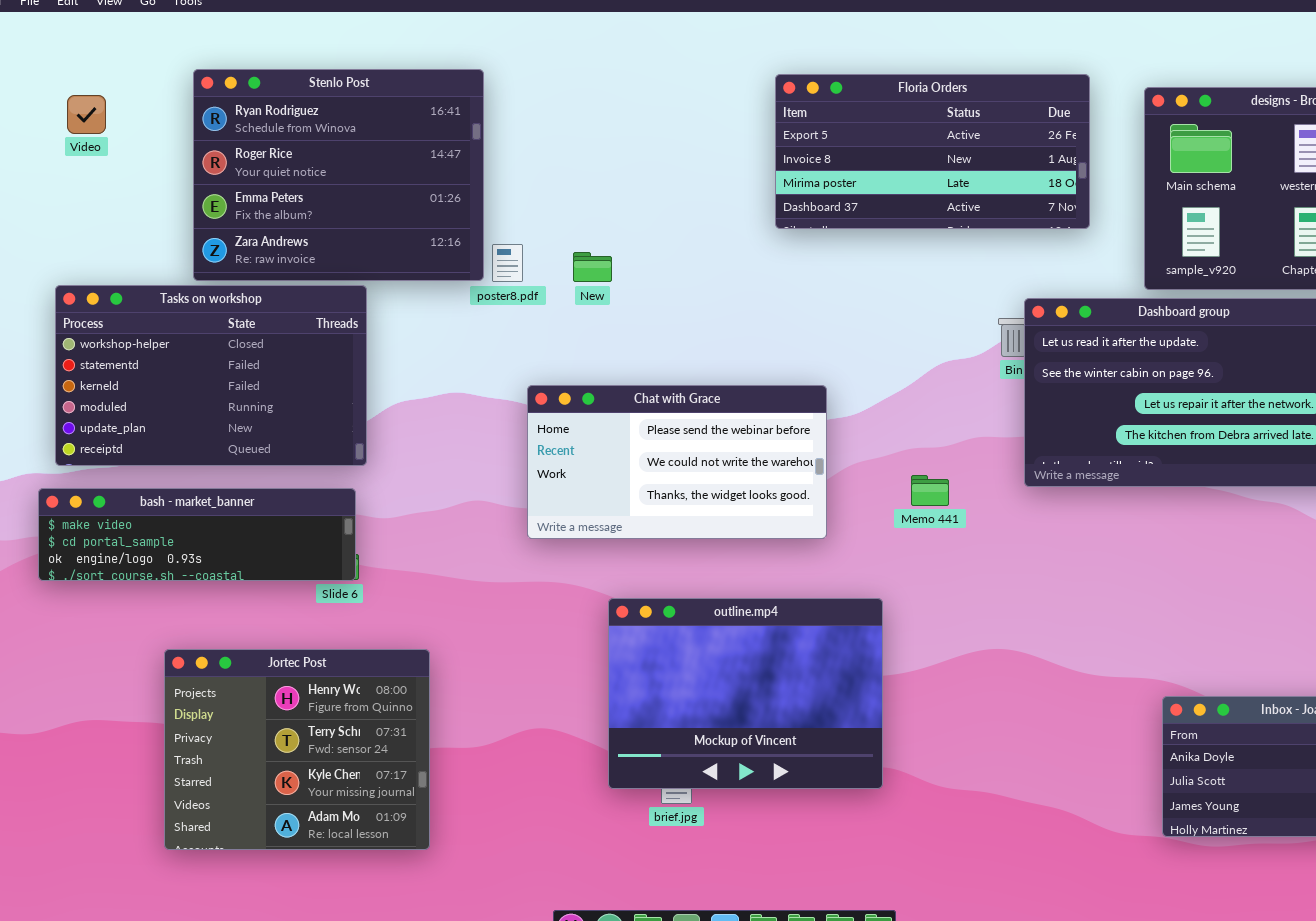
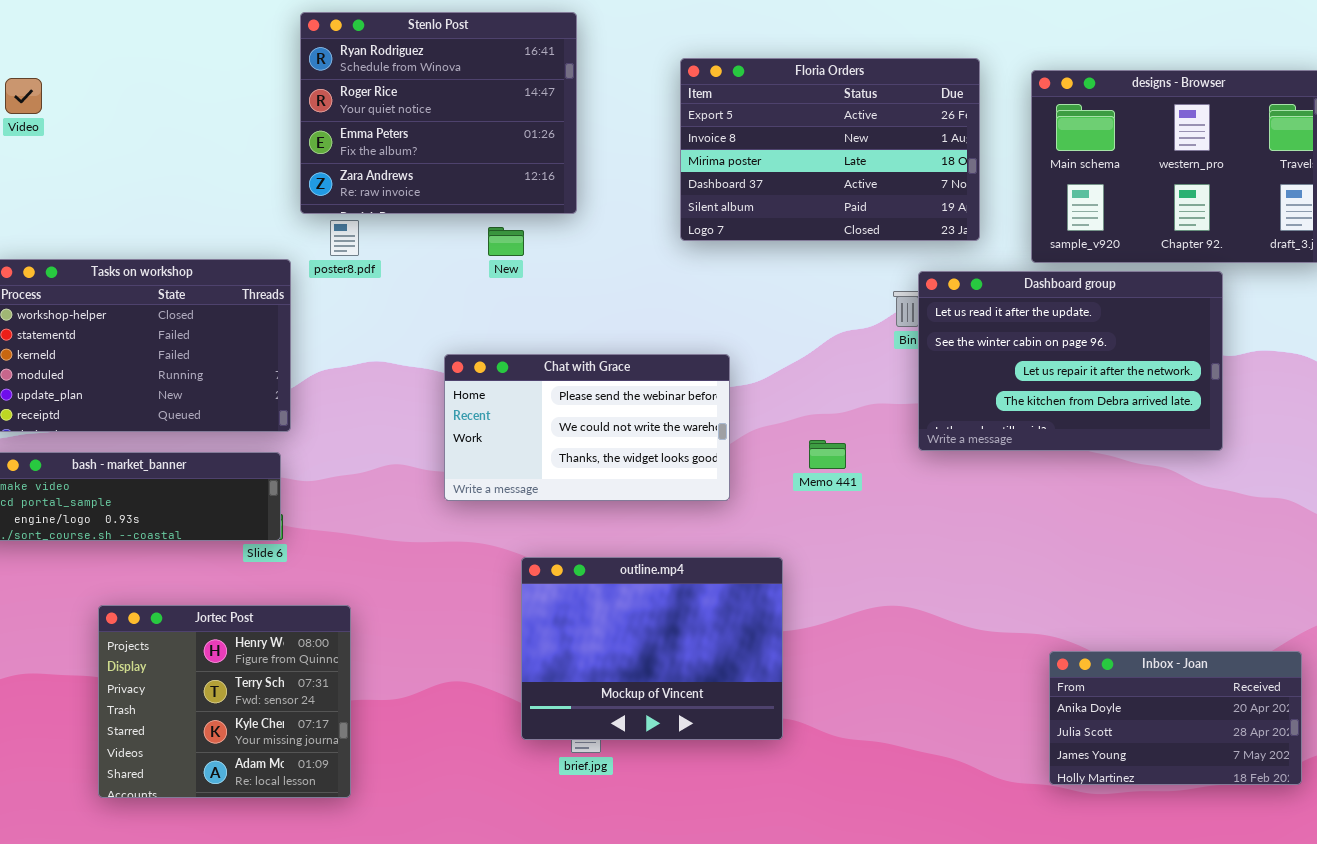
Stenlo Post: [193,69,484,281] -> [300,12,577,214], moved
Floria Orders: [775,74,1090,229] -> [680,58,980,241], resized
poster8.pdf: [492,244,523,282] -> [330,220,359,256], moved

